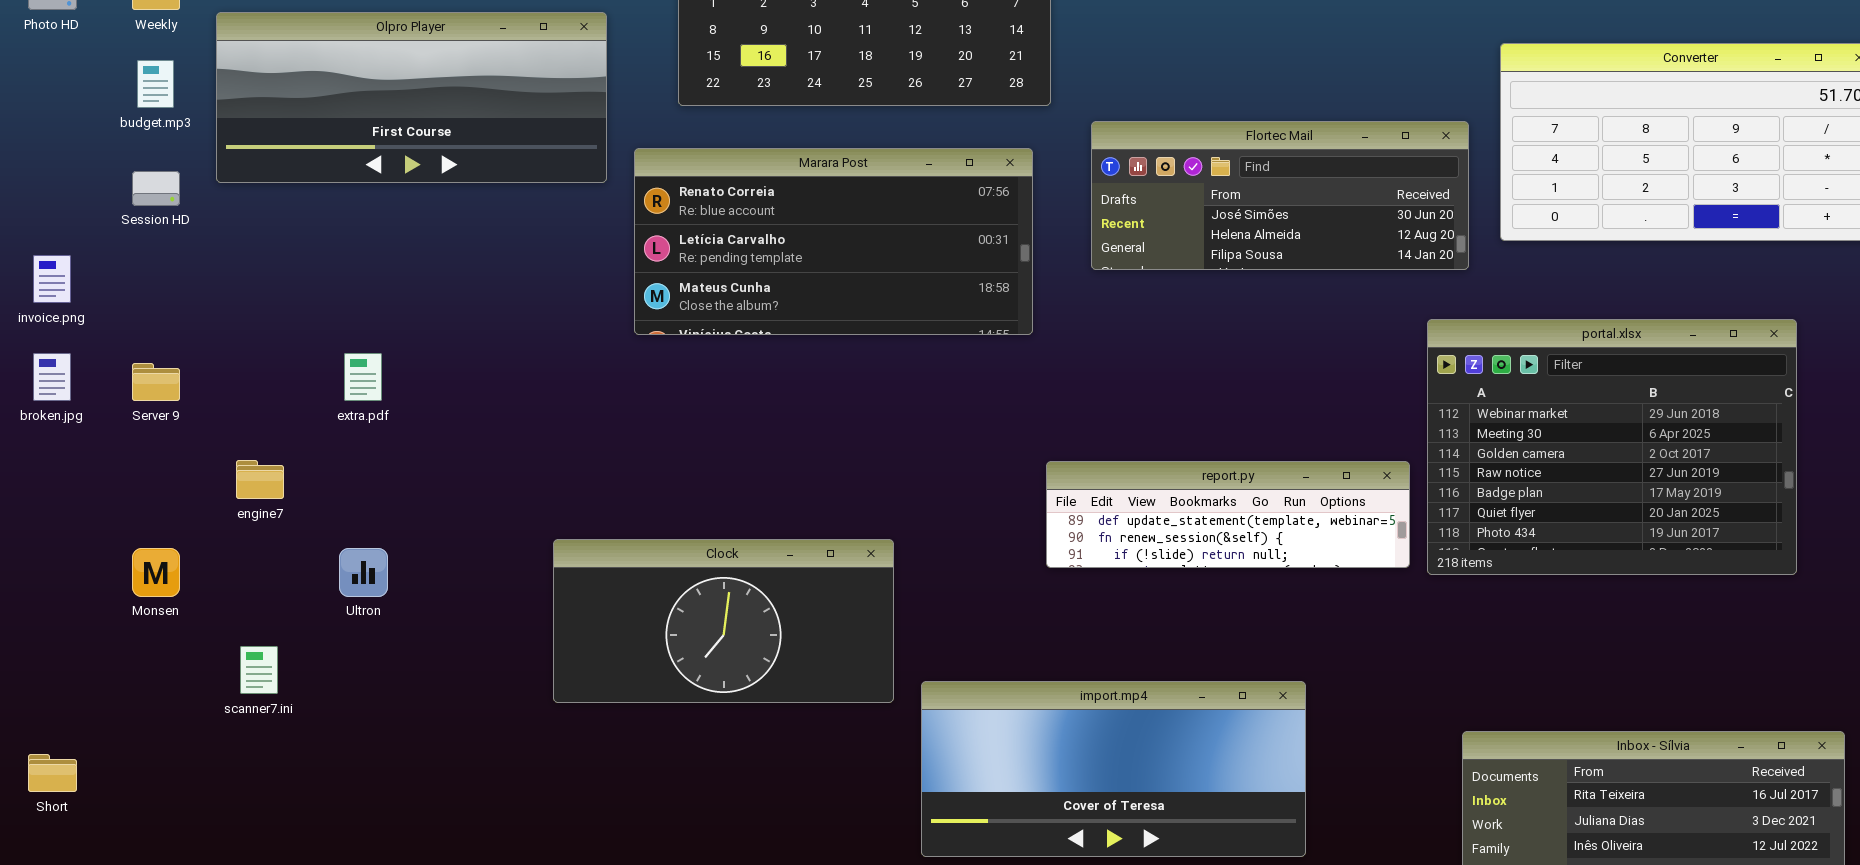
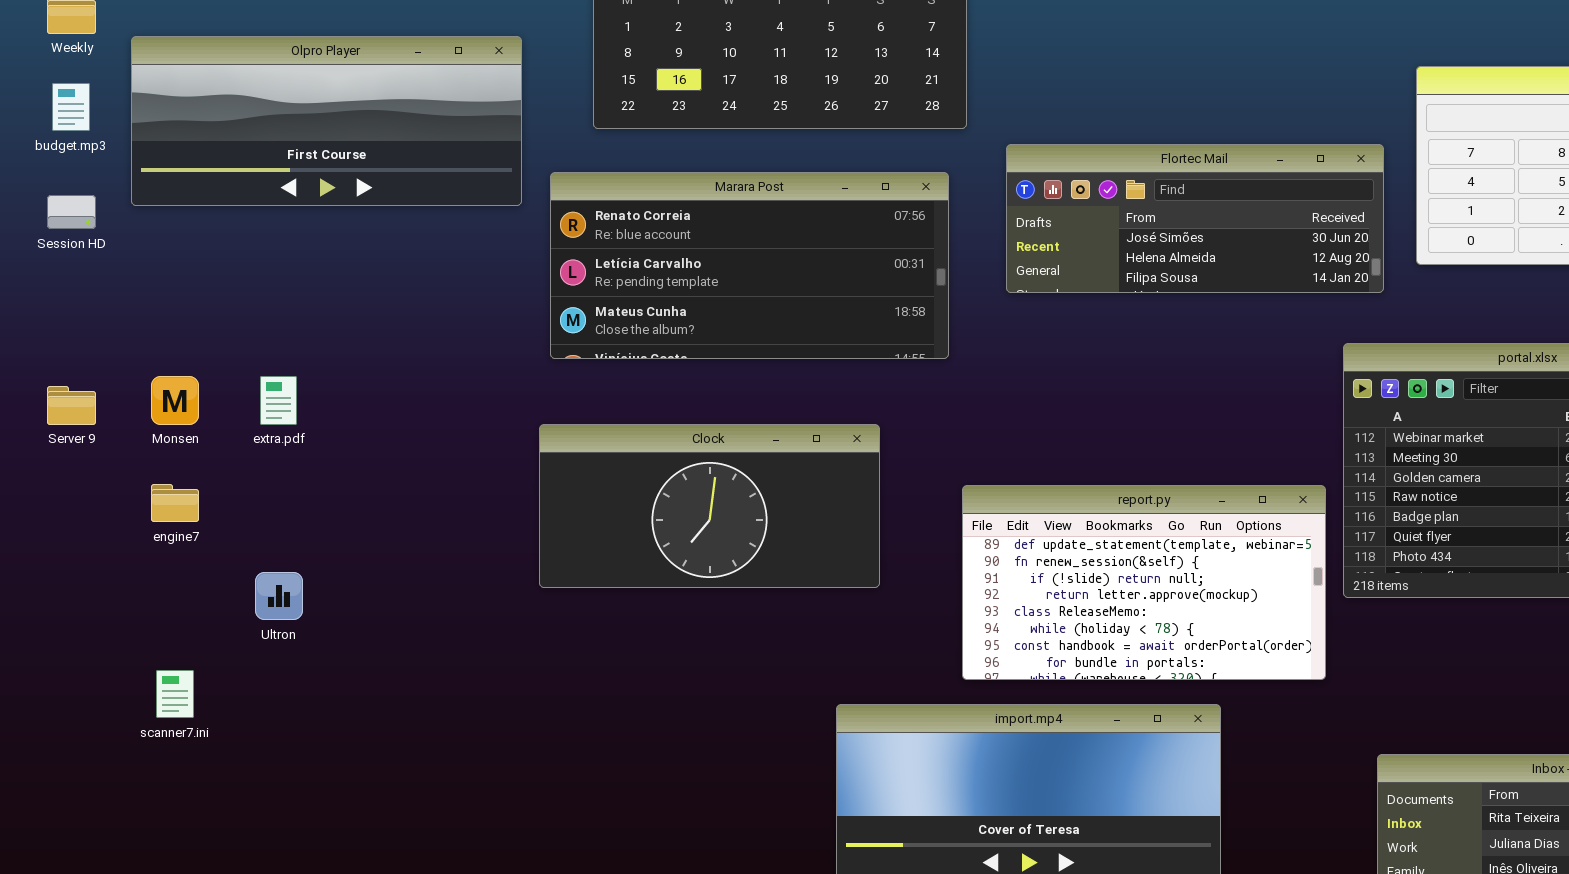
report.py: [1046,461,1410,568] -> [962,485,1326,680], resized
Clock: [553,539,894,703] -> [539,424,880,588], moved
Monsen: [132,548,180,597] -> [151,376,199,425], moved

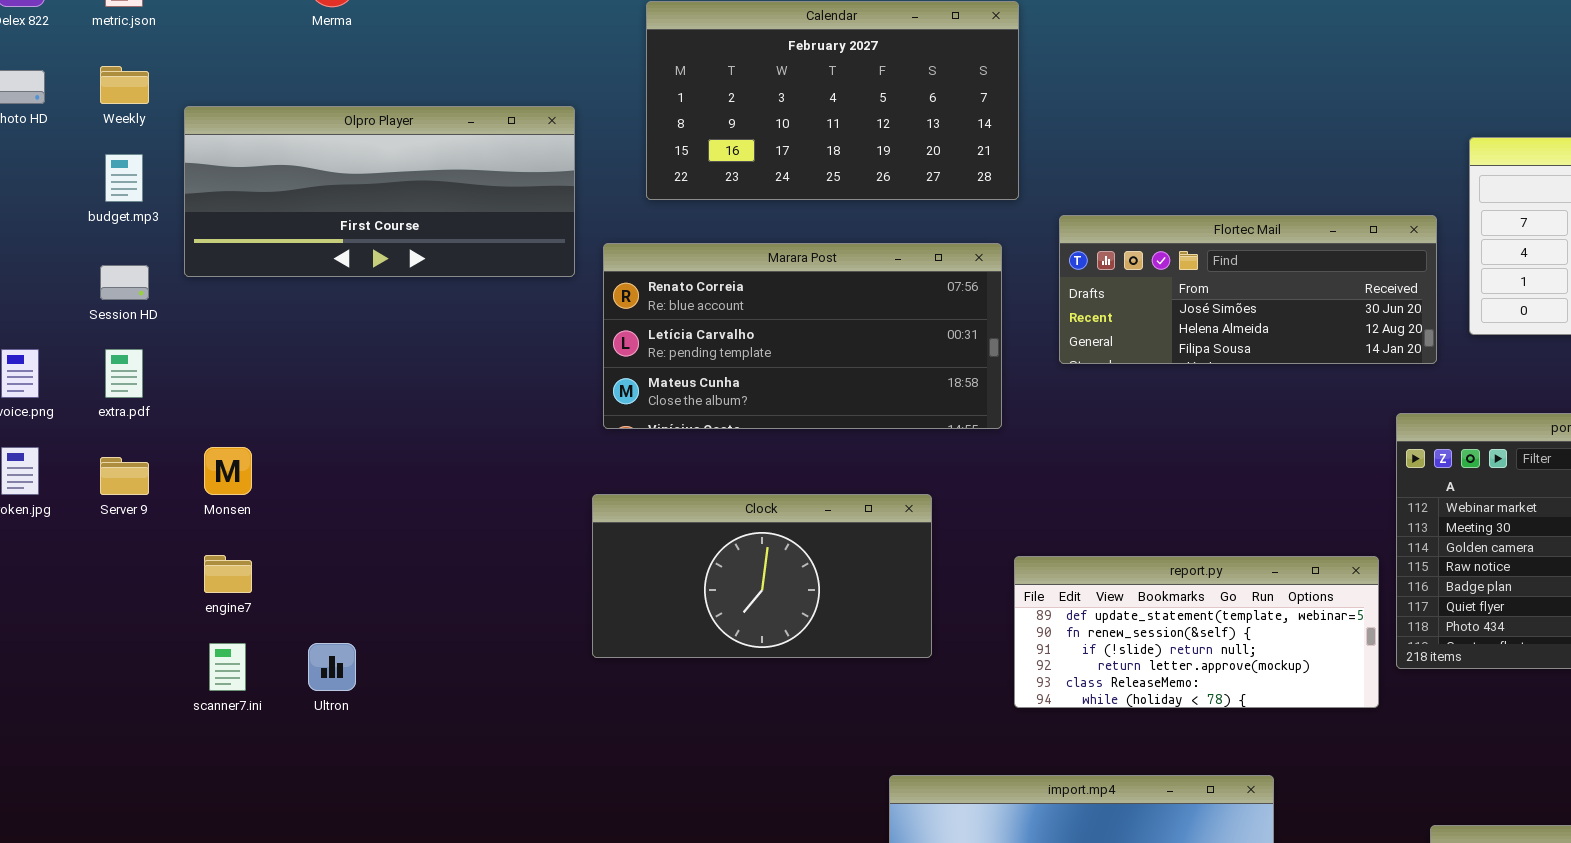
extra.pdf: [260,376,297,425] -> [105,349,143,398], moved
report.py: [962,485,1326,680] -> [1014,556,1379,708], resized
scanner7.ini: [156,670,194,718] -> [209,643,246,691], moved

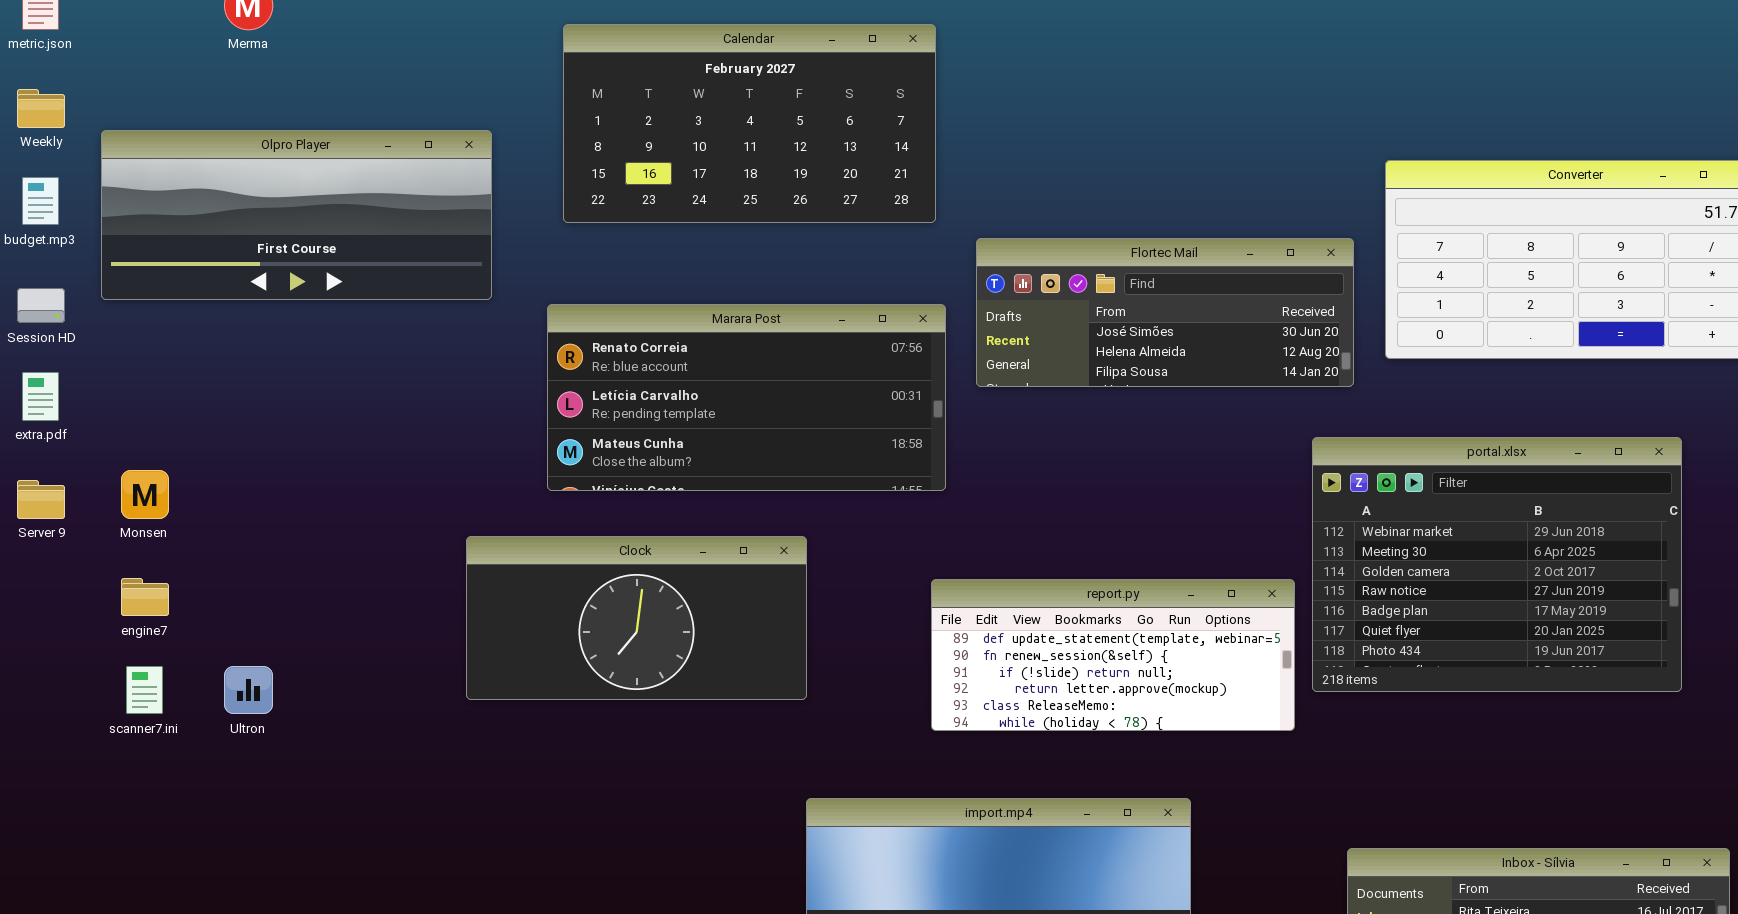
Marara Post: [603,243,1002,429] -> [547,304,946,491], moved
Clock: [592,494,932,658] -> [466,536,807,700], moved

